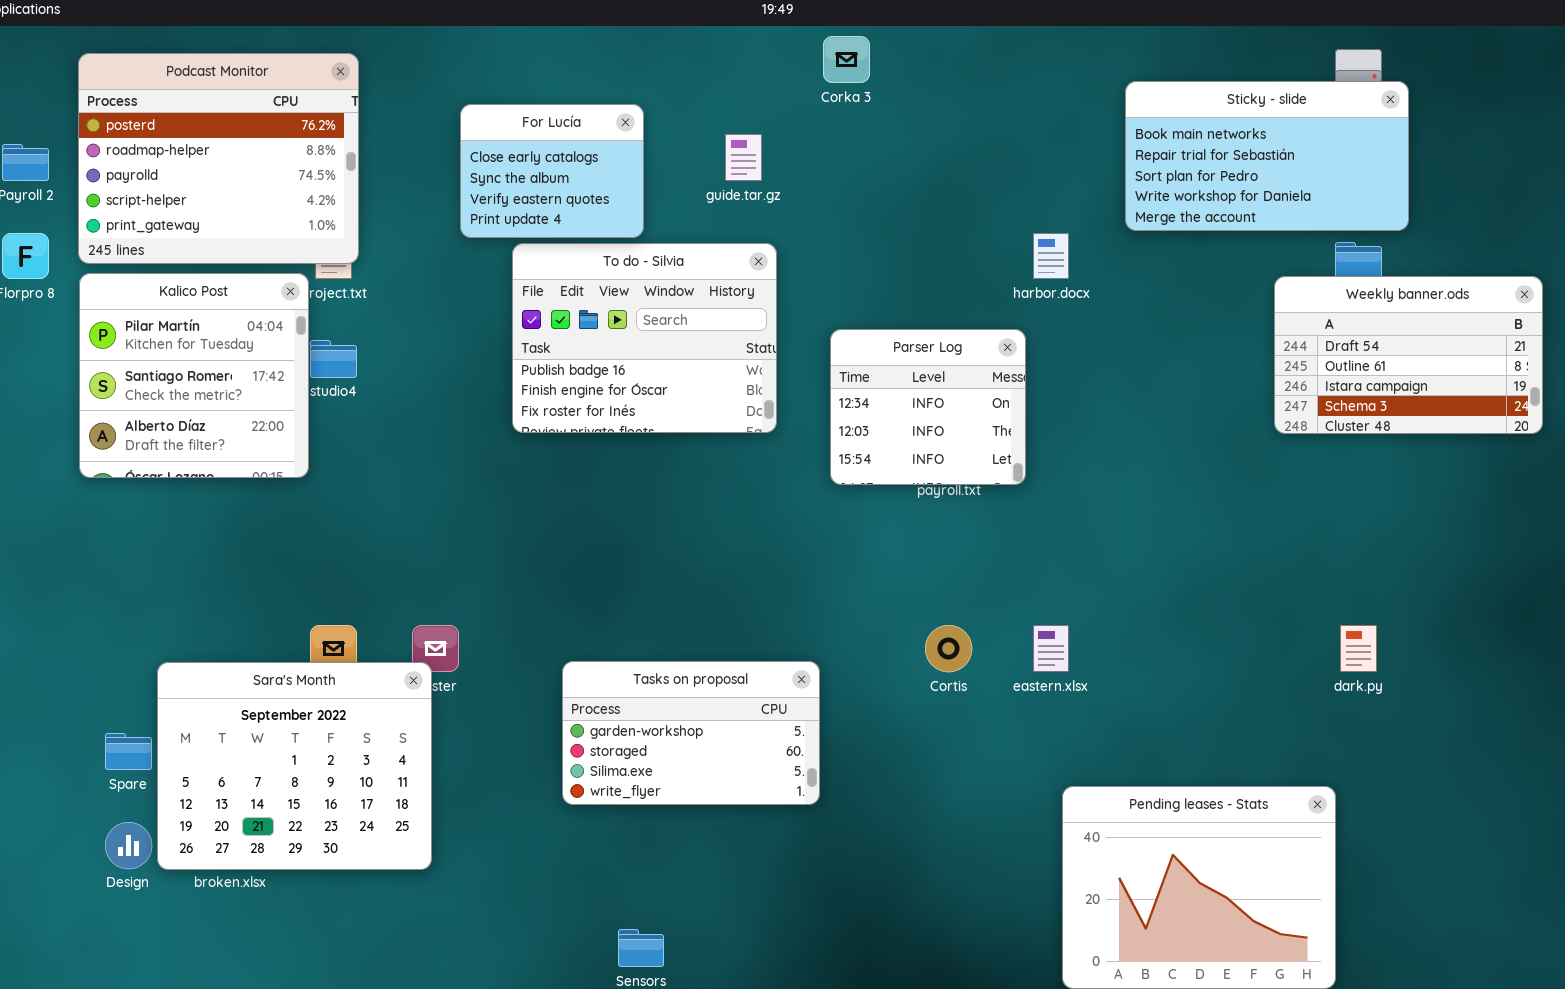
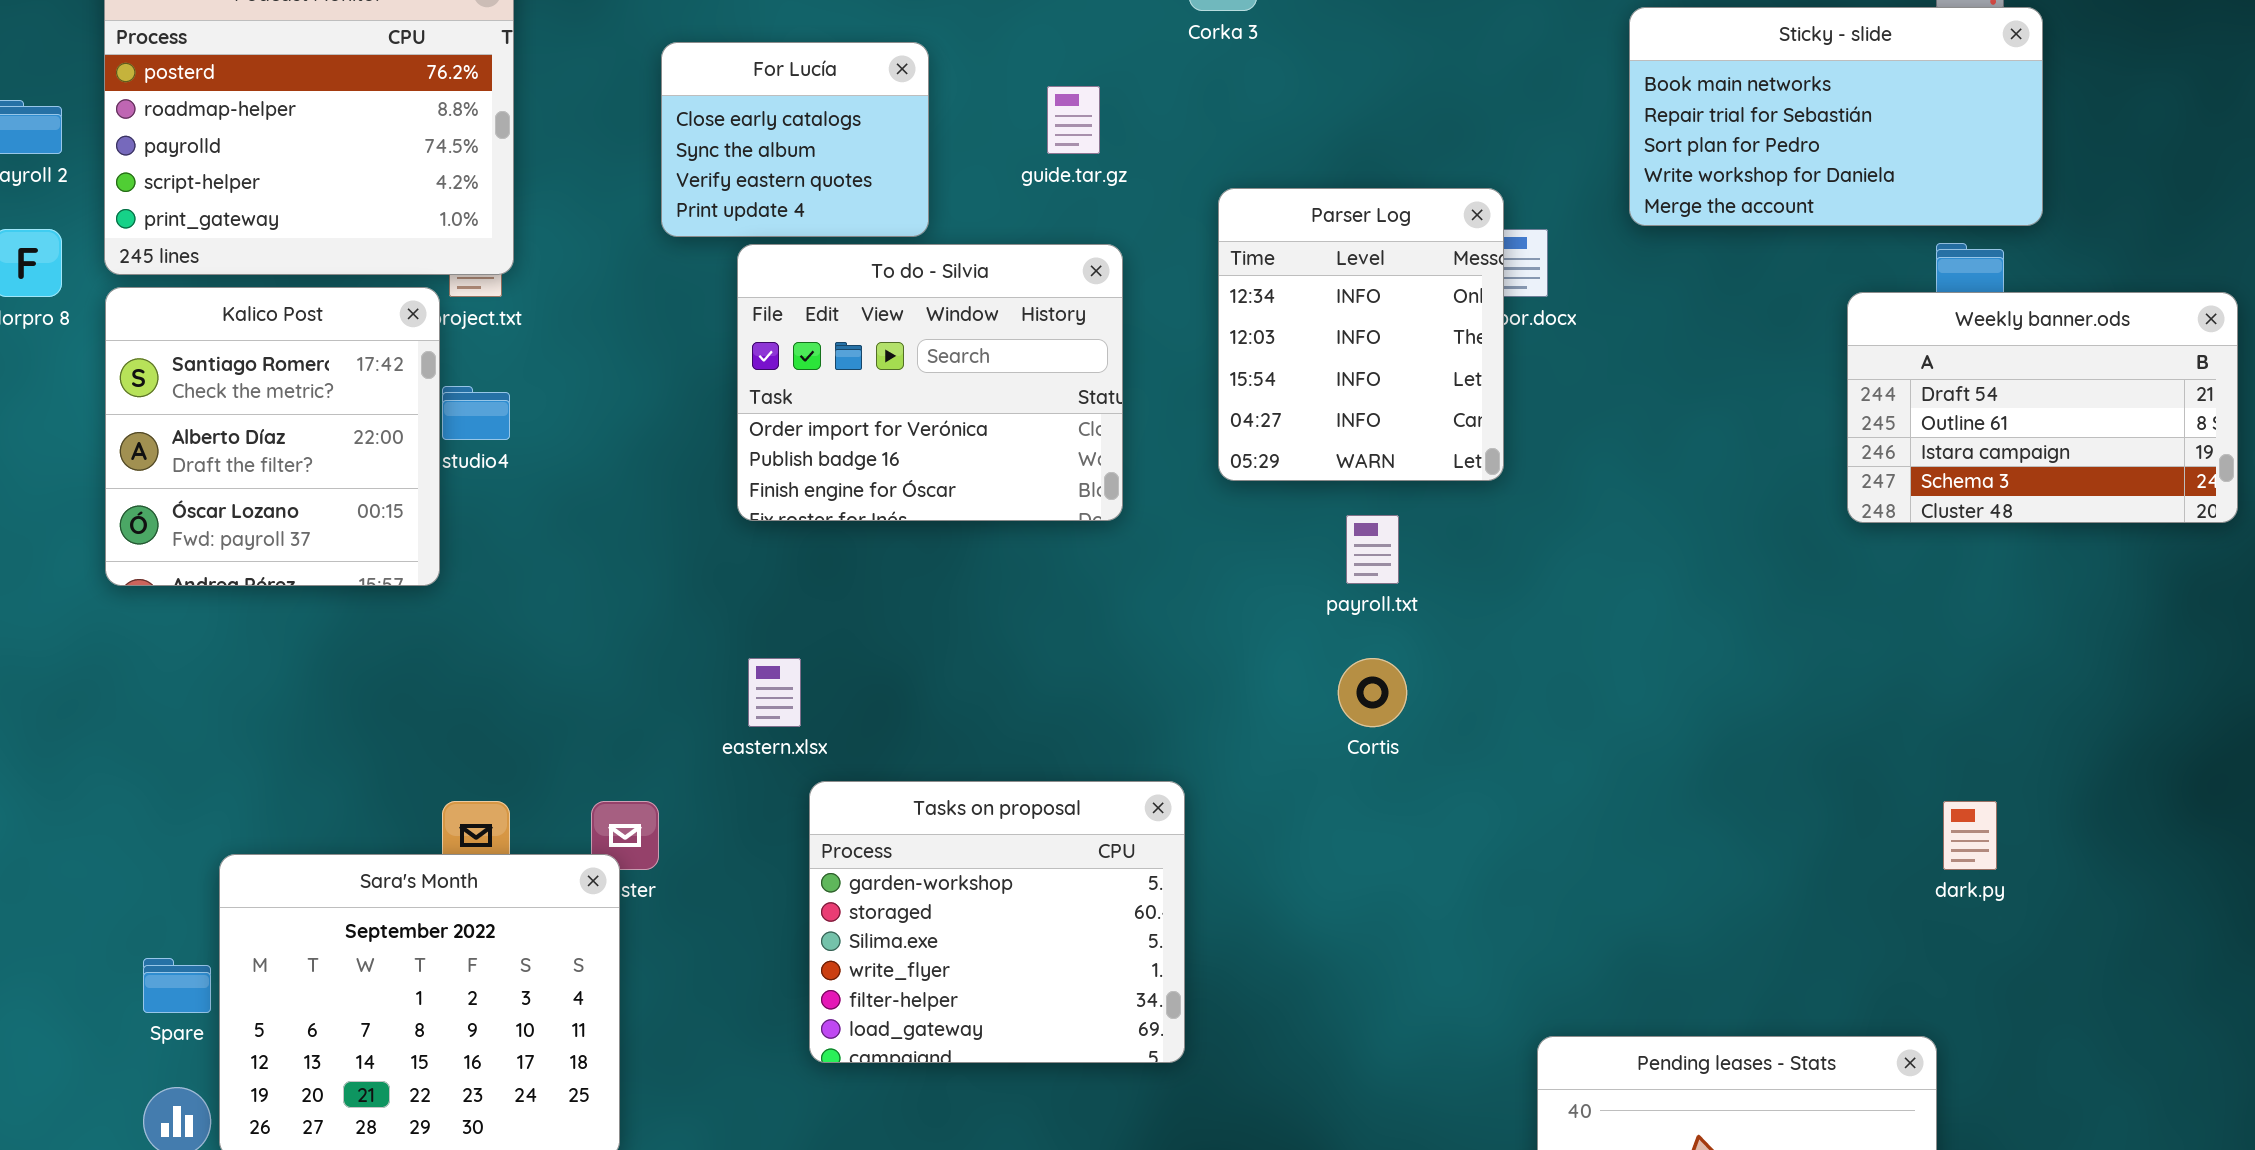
To do - Silvia: [512,243,777,433] -> [737,244,1123,521], scrolled up 1 row
Kalico Post: [79,273,309,478] -> [105,287,440,586], scrolled down 1 row
Parser Log: [830,329,1026,485] -> [1218,188,1504,481], moved, resized
Cortis: [925,625,972,672] -> [1338,658,1407,727], moved
eastern.xlsx: [1033,625,1069,672] -> [748,658,801,727], moved
Tasks on proposal: [562,661,820,805] -> [809,781,1185,1063], resized

